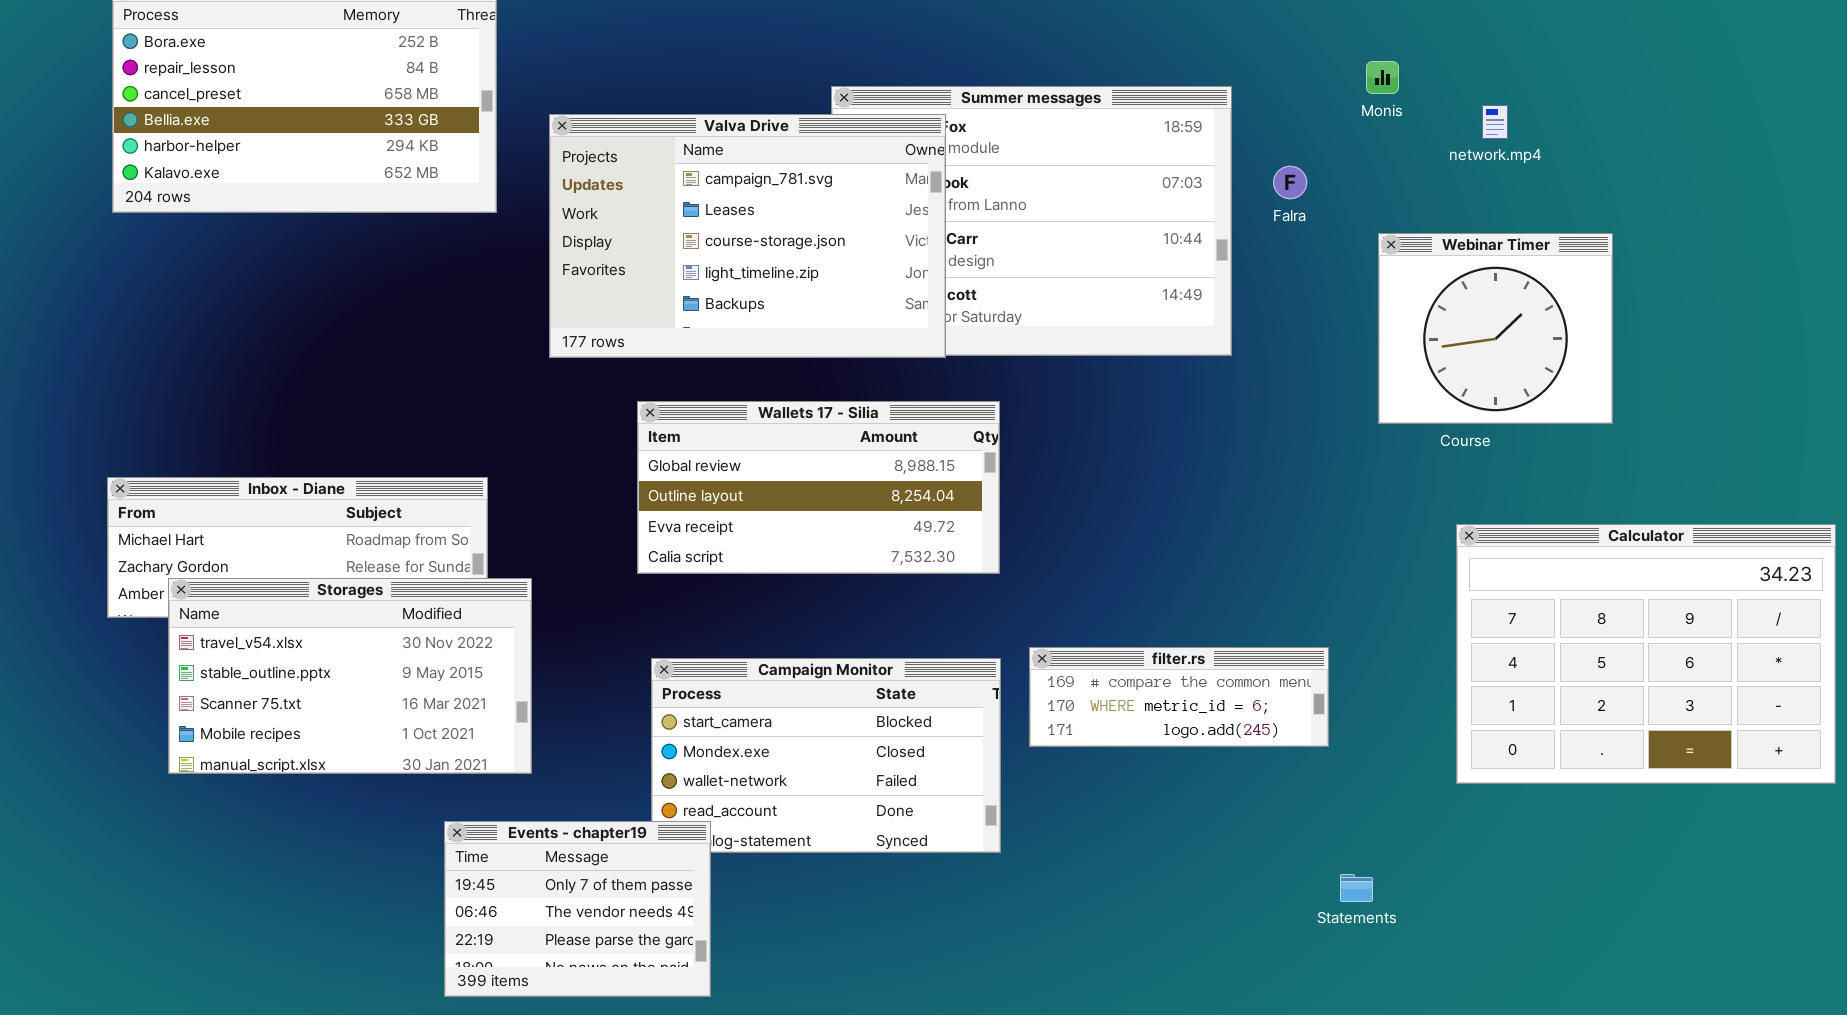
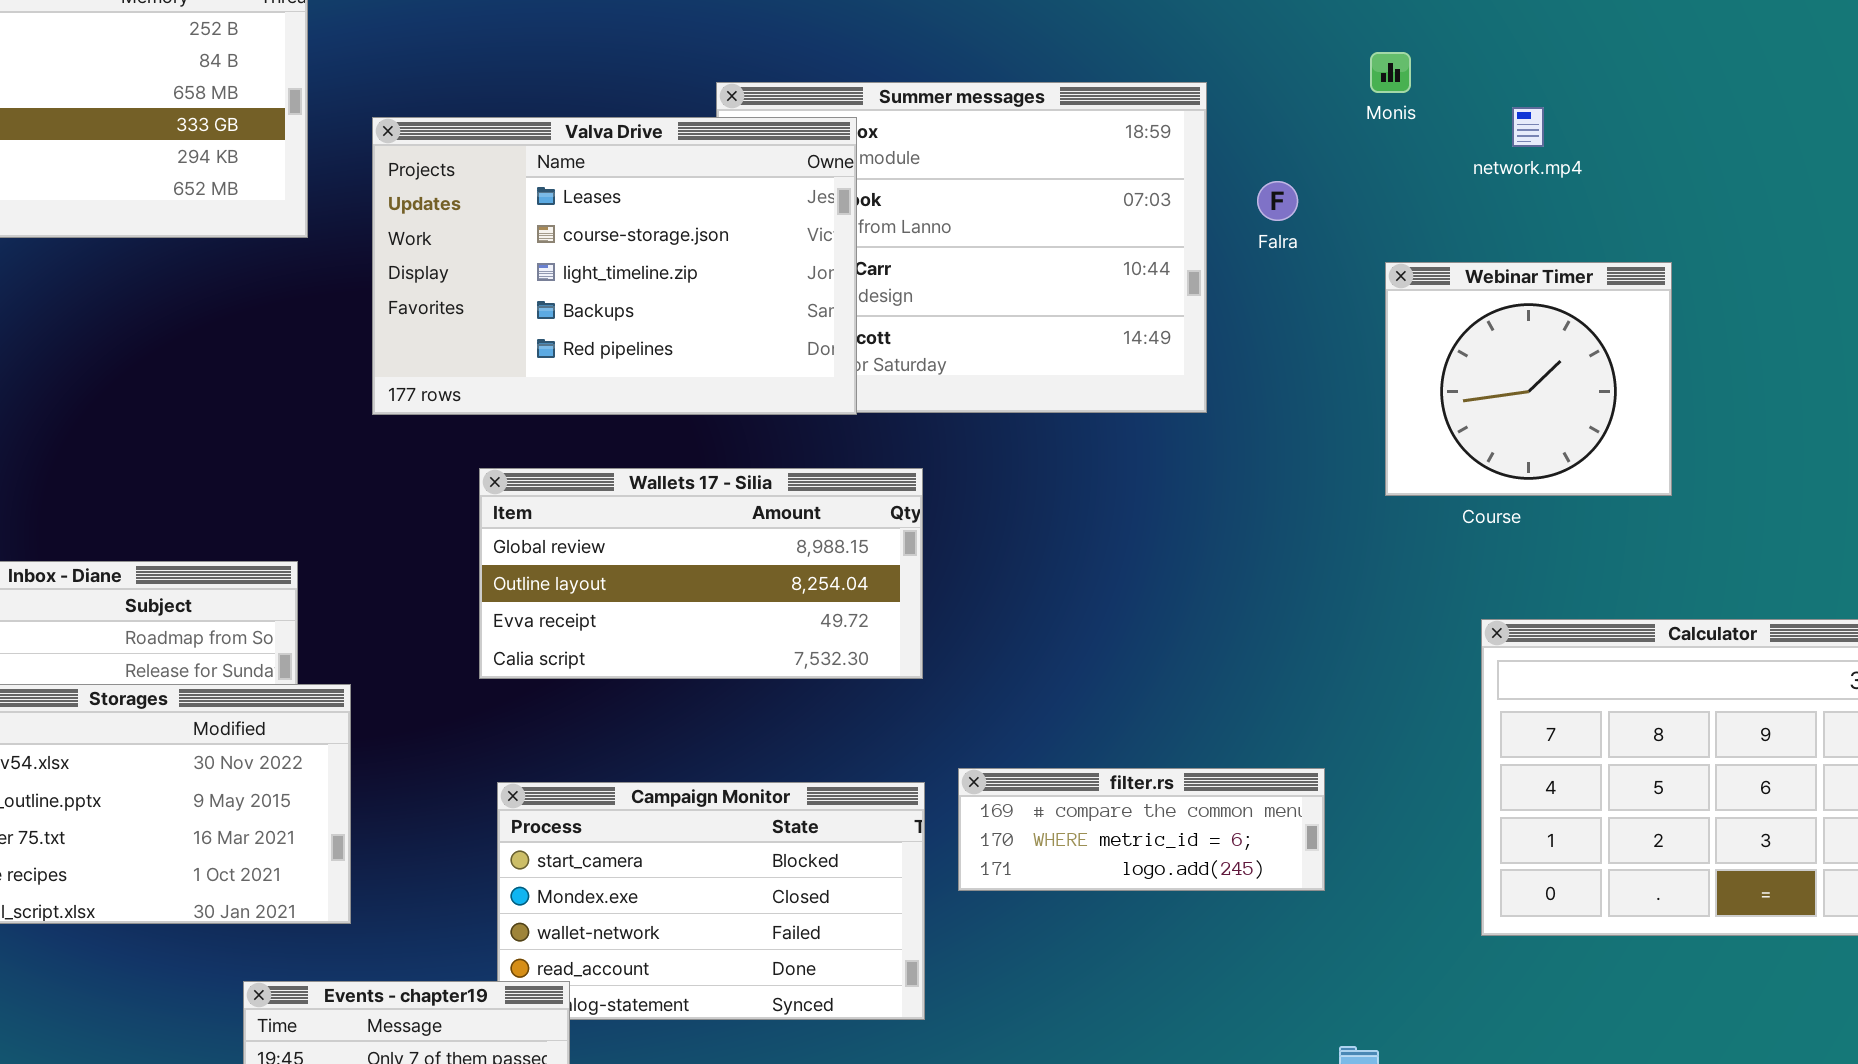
Valva Drive: [549,114,946,358] -> [372,117,857,415], scrolled down 1 row

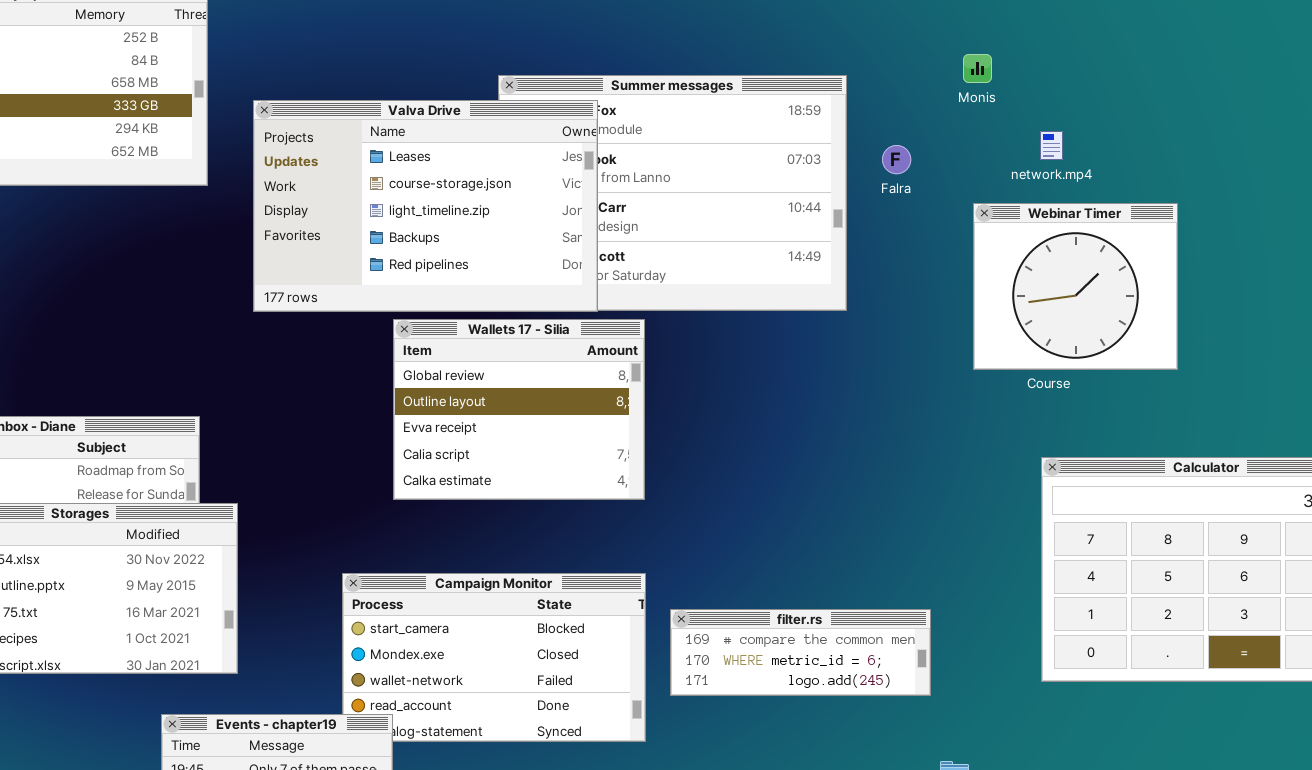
network.mp4: [1512,107,1544,147] -> [1040,131,1063,160], moved
Wallets 17 - Silia: [479,468,923,679] -> [393,319,645,500], resized
filter.rs: [958,768,1325,891] -> [670,609,931,696], moved

